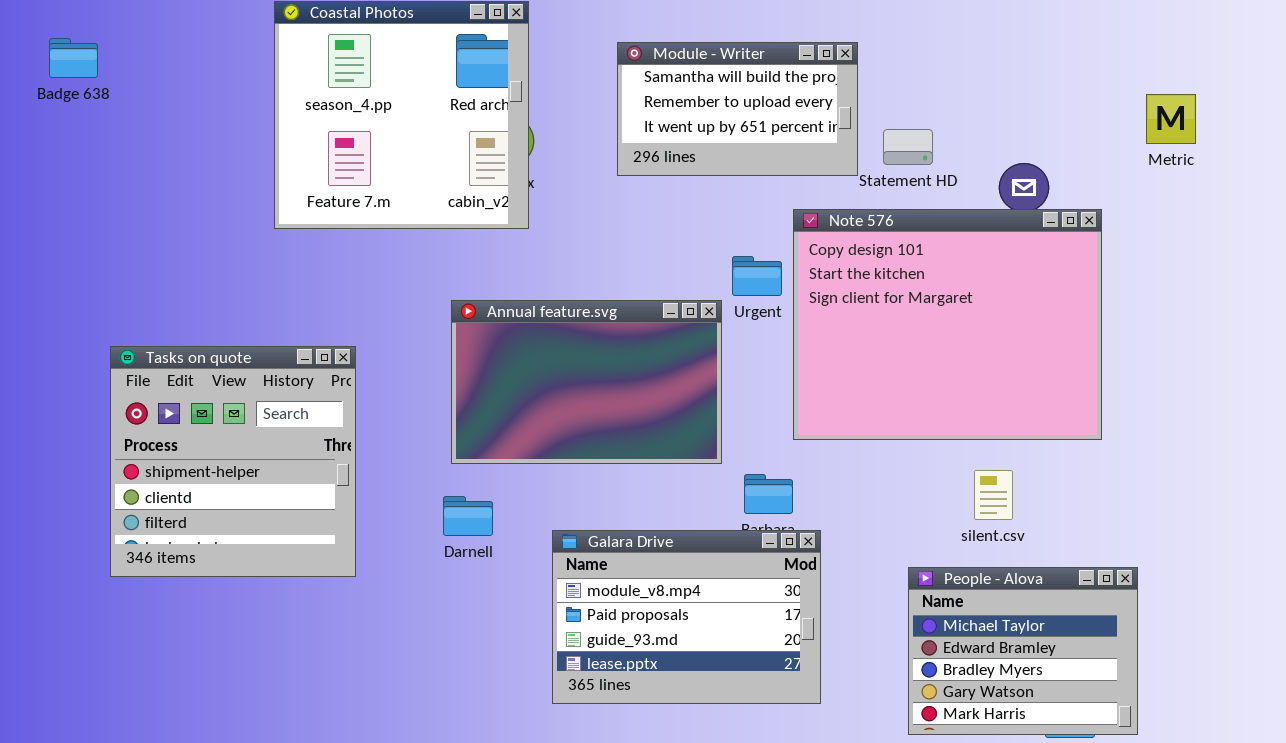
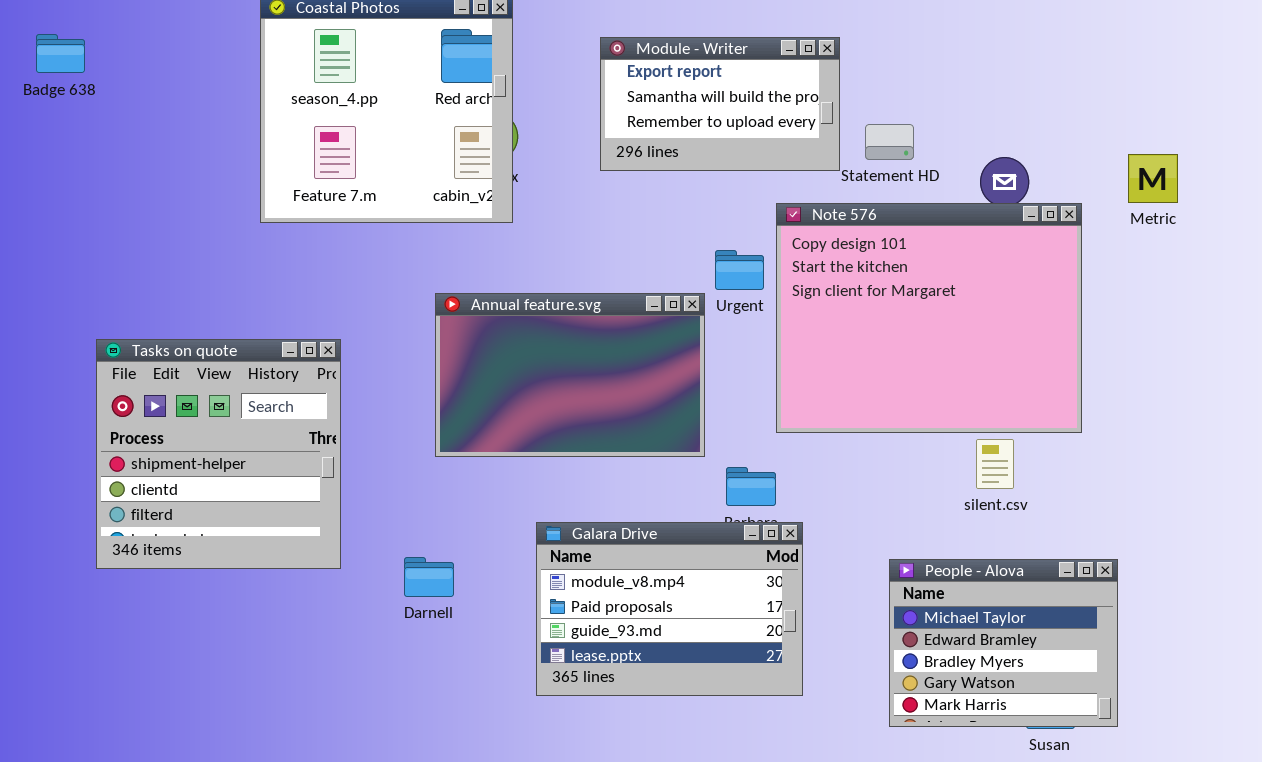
Module - Writer: [617,42,858,176] -> [600,37,840,171], scrolled up 1 row
Metric: [1146,94,1196,144] -> [1128,154,1178,203], moved
silent.csv: [974,470,1013,520] -> [976,439,1014,489], moved
Darnell: [443,496,493,536] -> [404,557,454,597], moved

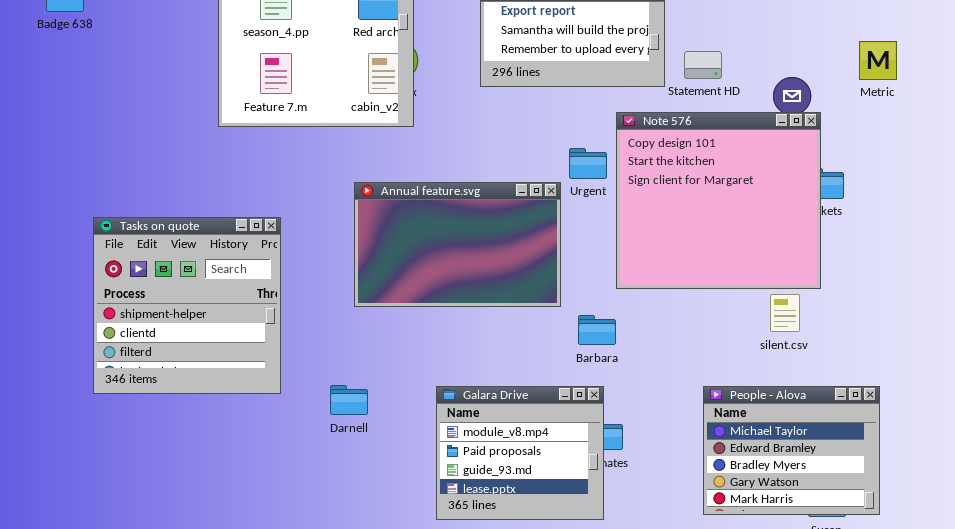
Metric: [1128,154,1178,203] -> [859,41,897,80], moved
Note 576: [776,203,1082,433] -> [616,112,821,289], resized
Galara Drive: [536,522,803,696] -> [436,386,604,520], moved, resized

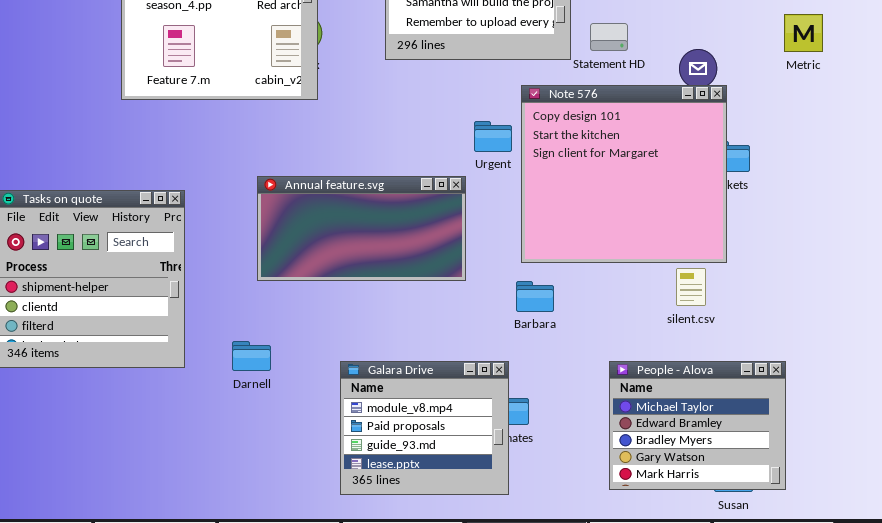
Metric: [859,41,897,80] -> [784,14,823,52], moved
Annual feature.svg: [354,182,561,307] -> [257,176,466,281], resized
Barbara: [578,315,616,345] -> [516,281,554,312], moved
Darnell: [330,385,368,415] -> [232,341,271,371], moved

